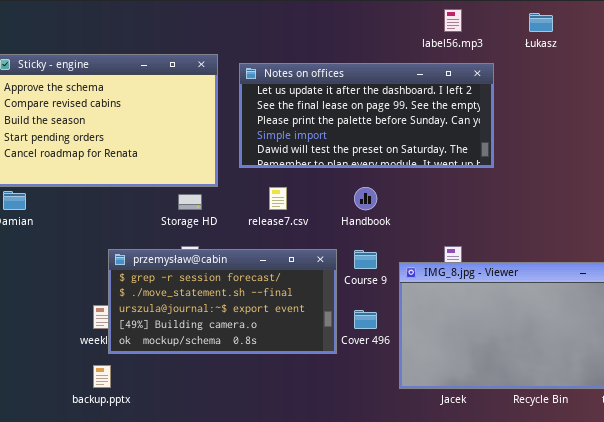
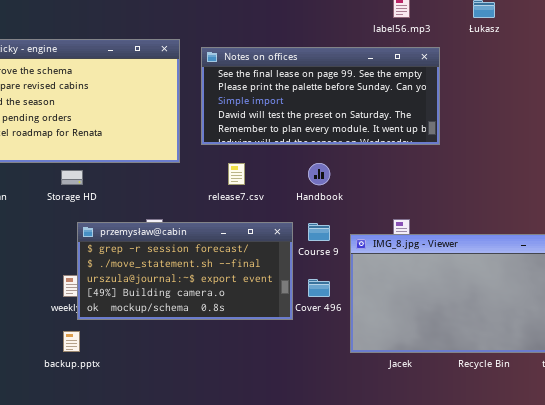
Notes on offices: [239,63,494,168] -> [201,47,440,145], scrolled down 1 row
Storage HD: [178,194,202,210] -> [61,170,83,185], moved

